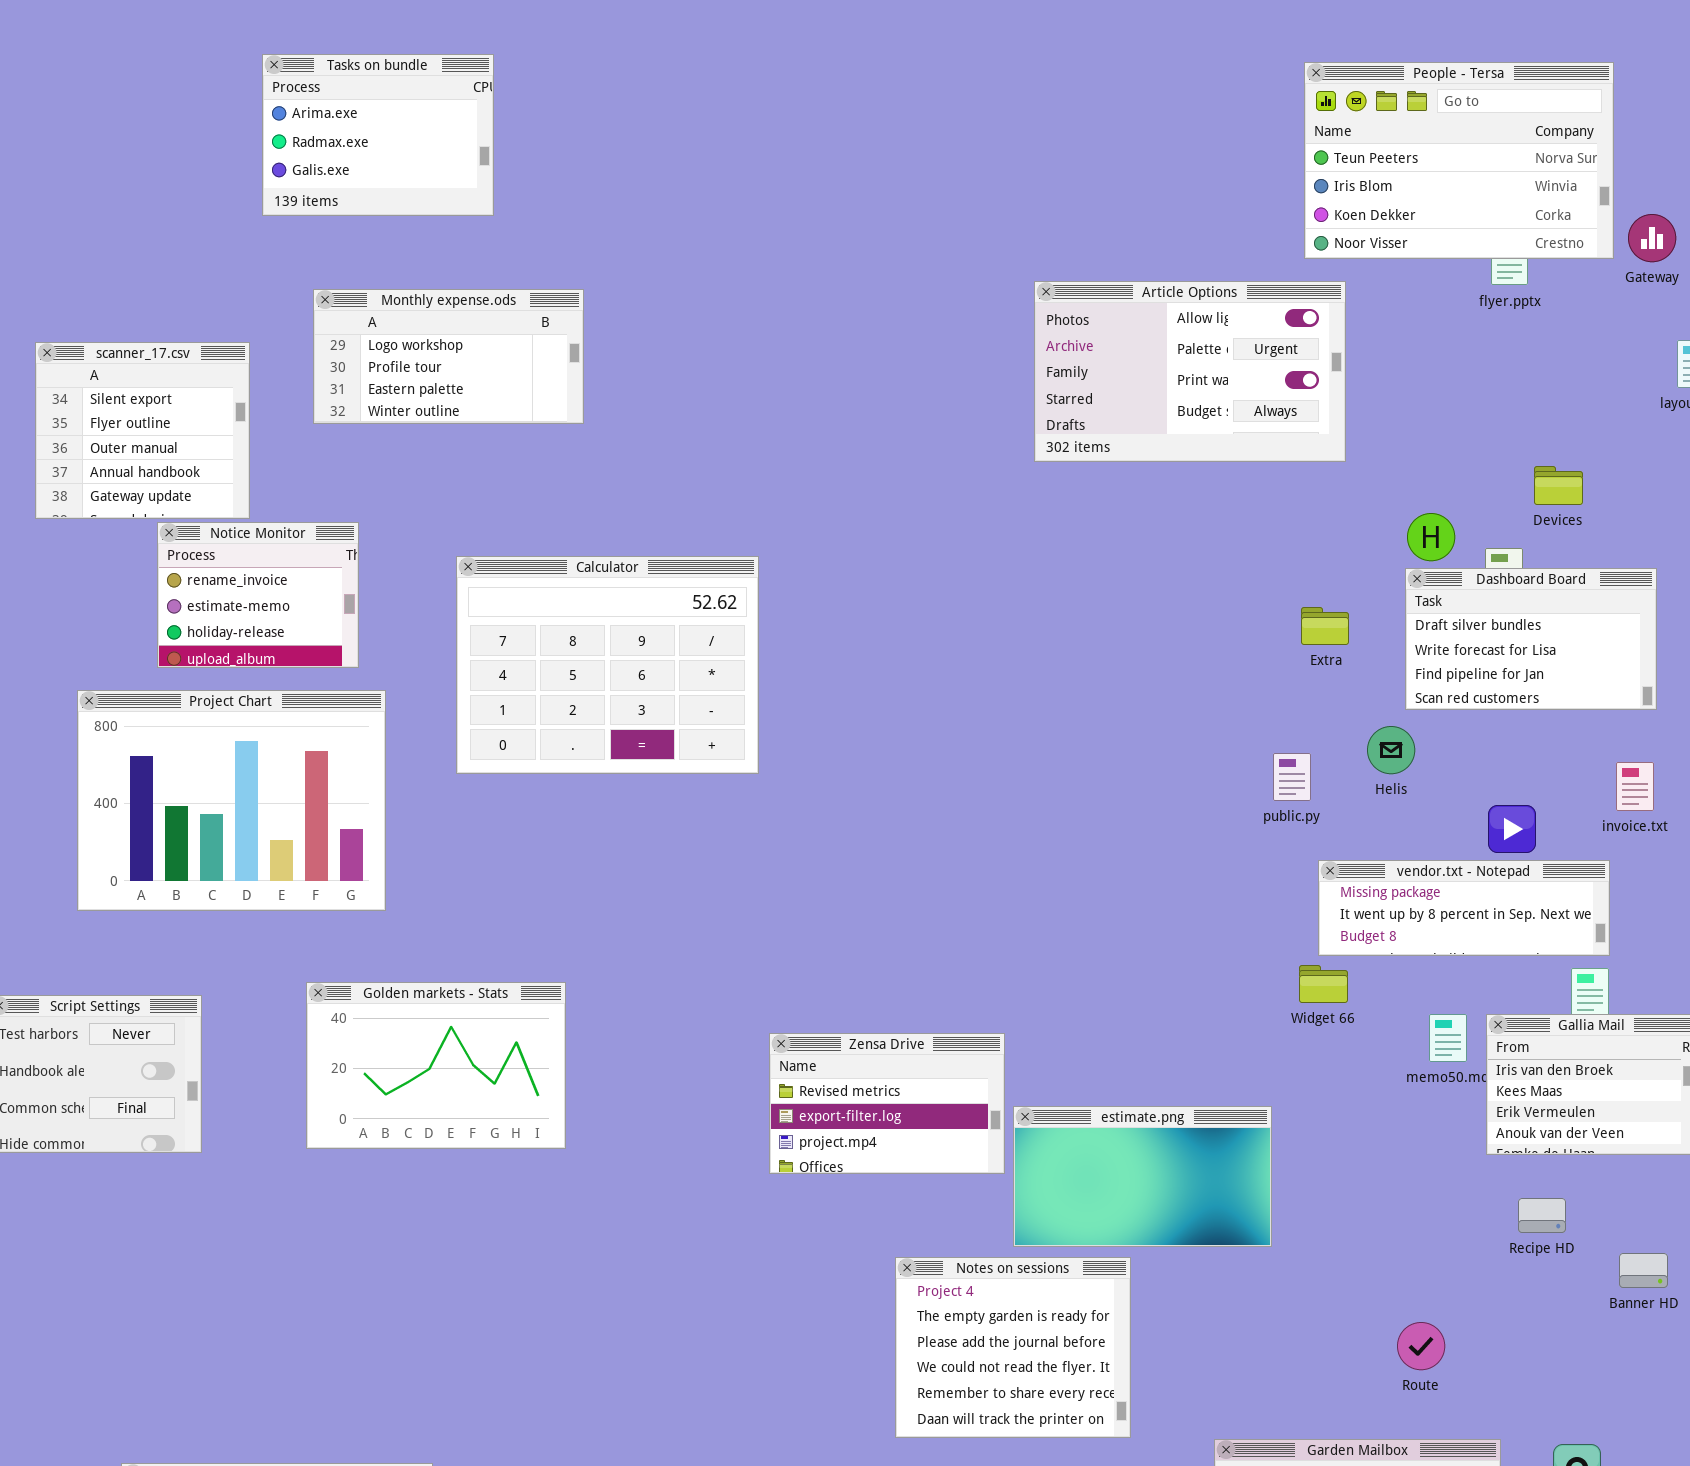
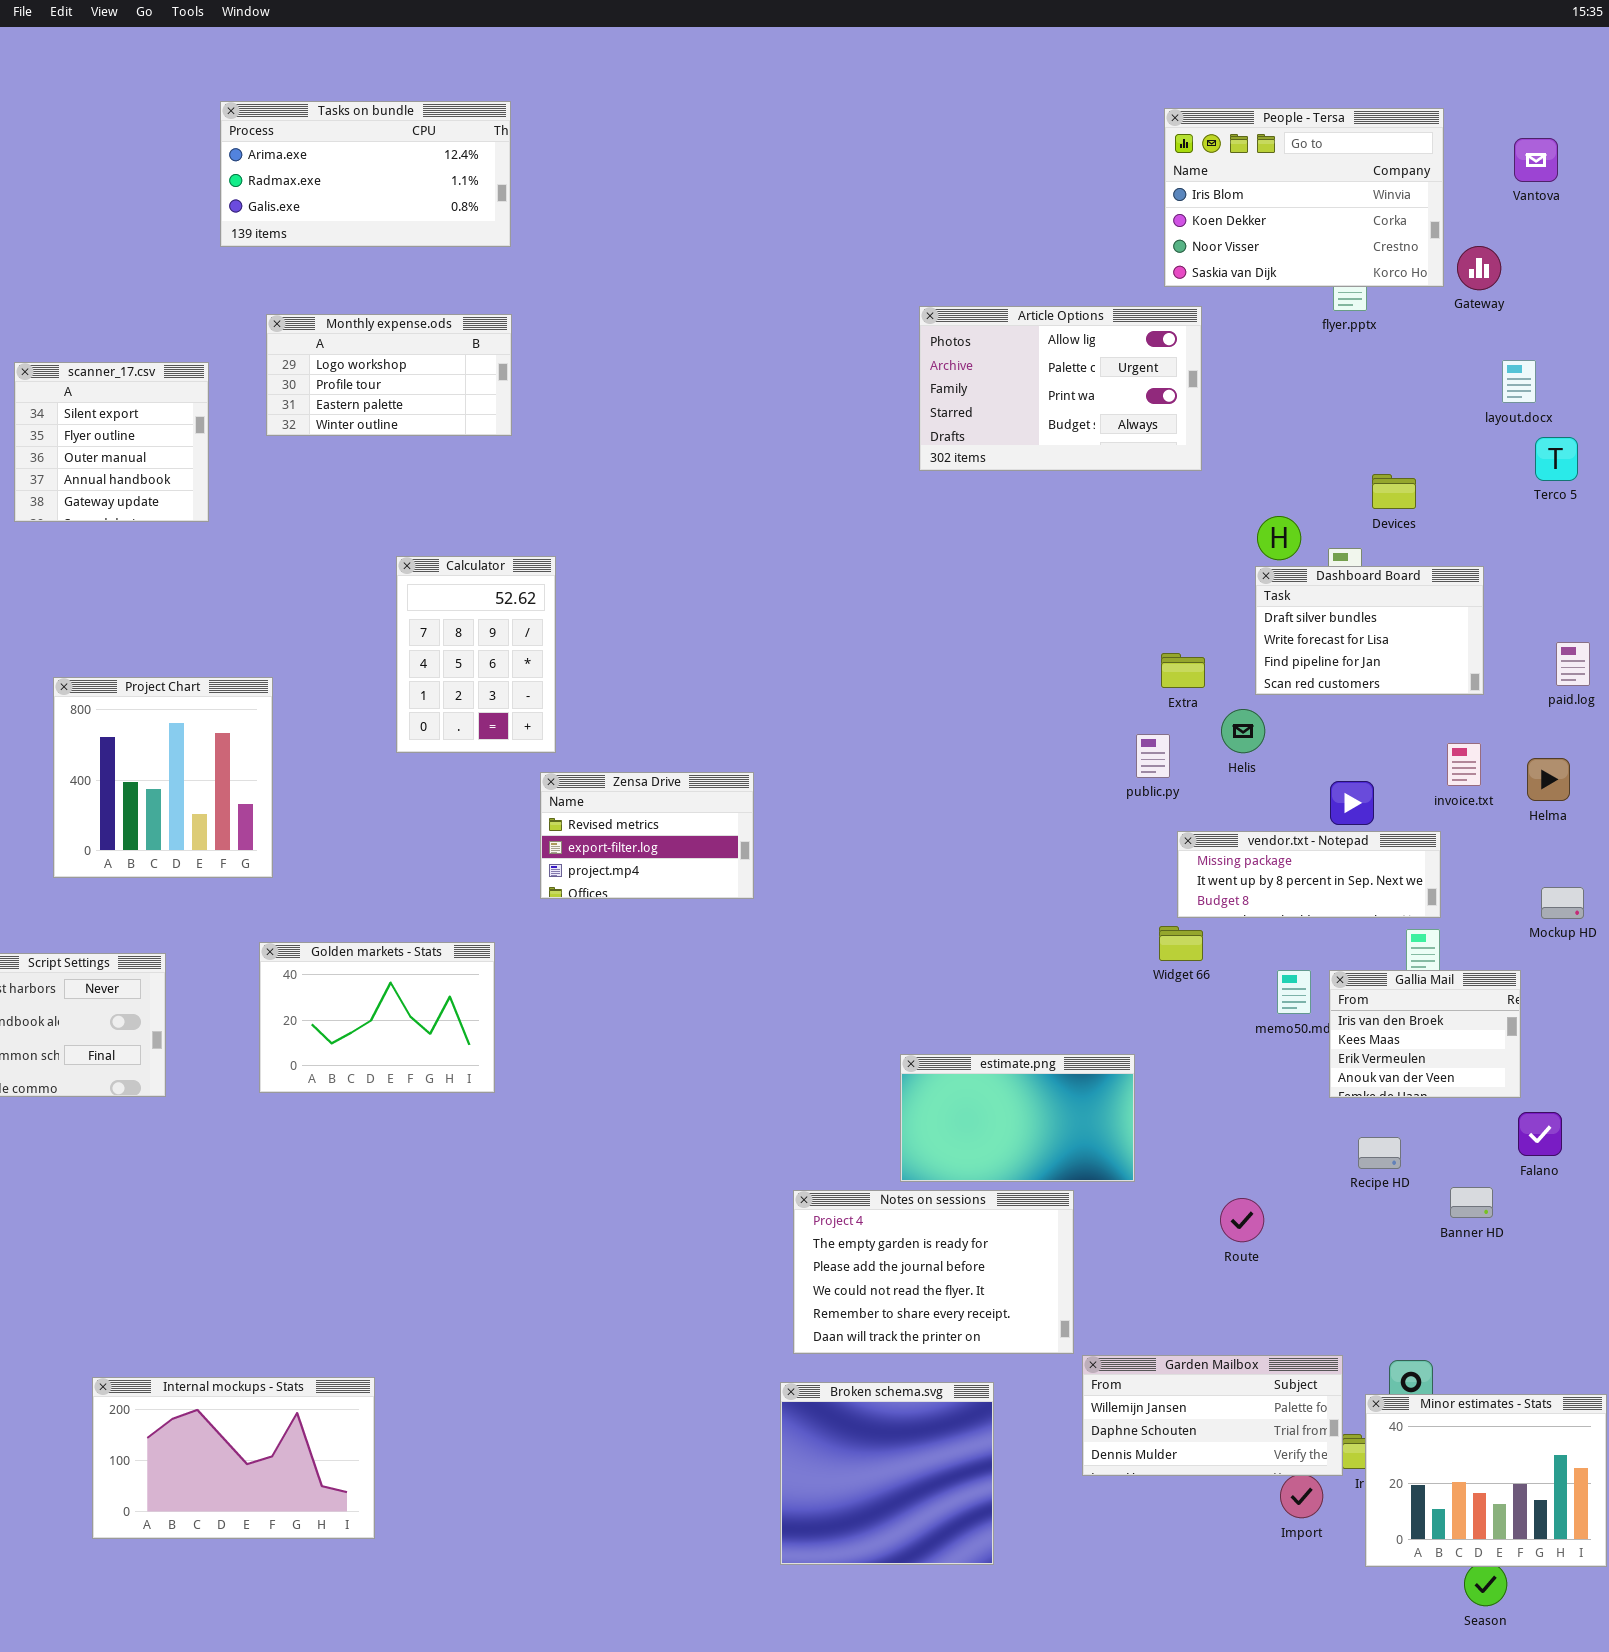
Tasks on bundle: [262,54,494,216] -> [220,101,511,247], resized
People - Tersa: [1304,62,1614,259] -> [1164,108,1444,287], scrolled down 1 row
Notice Monitor: [157,522,359,668] -> none, closed
Calculator: [456,556,759,774] -> [396,556,556,753], resized
Extra: [1301,607,1349,645] -> [1161,653,1205,688], moved
Project Chart: [77,690,386,911] -> [53,677,273,878], resized
Zensa Drive: [769,1033,1005,1174] -> [540,772,754,899], moved
Notes on sessions: [895,1257,1131,1438] -> [793,1190,1074,1354], resized
Route: [1397,1322,1445,1370] -> [1220,1198,1264,1242], moved

